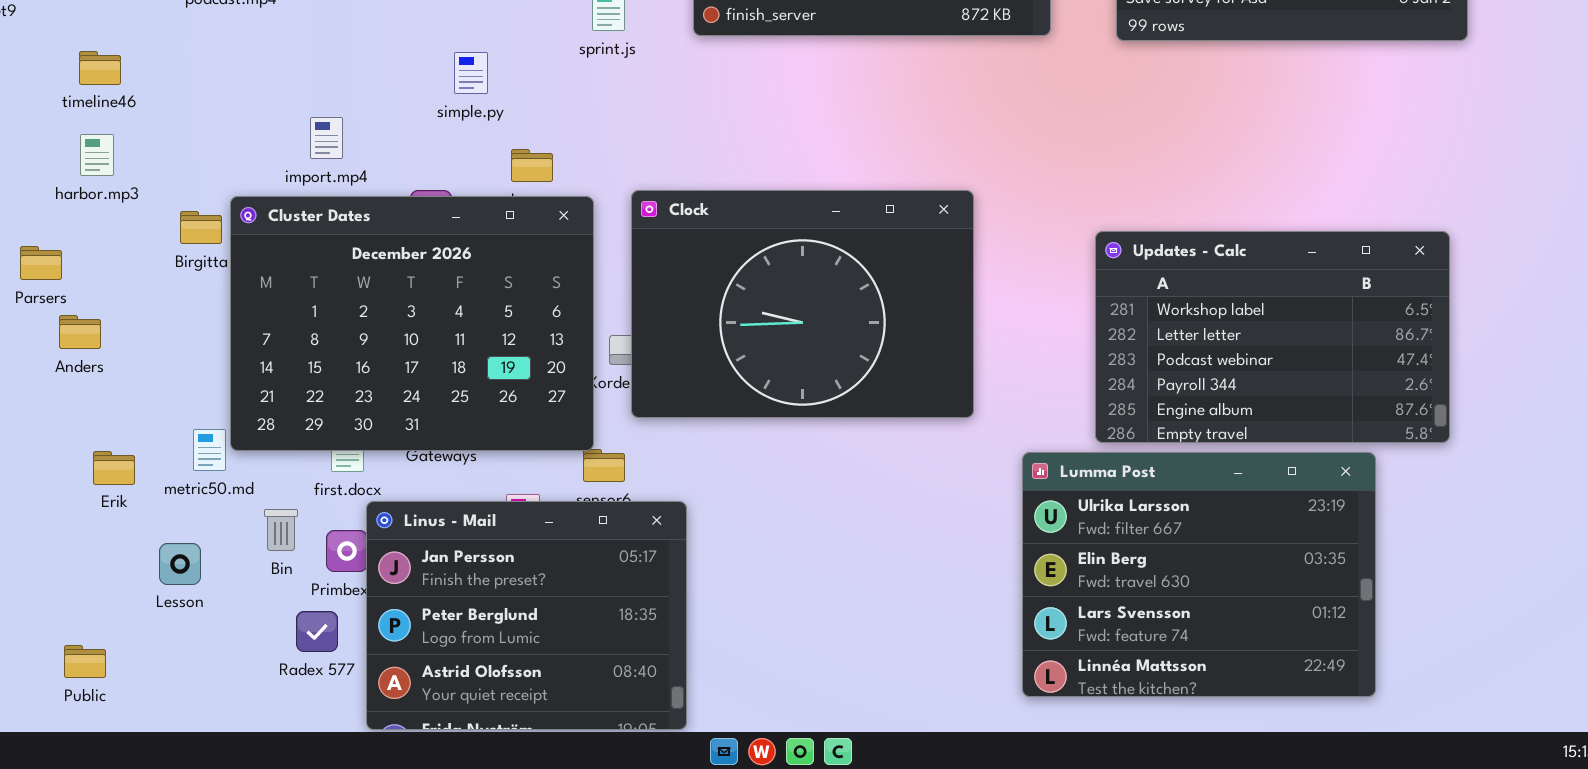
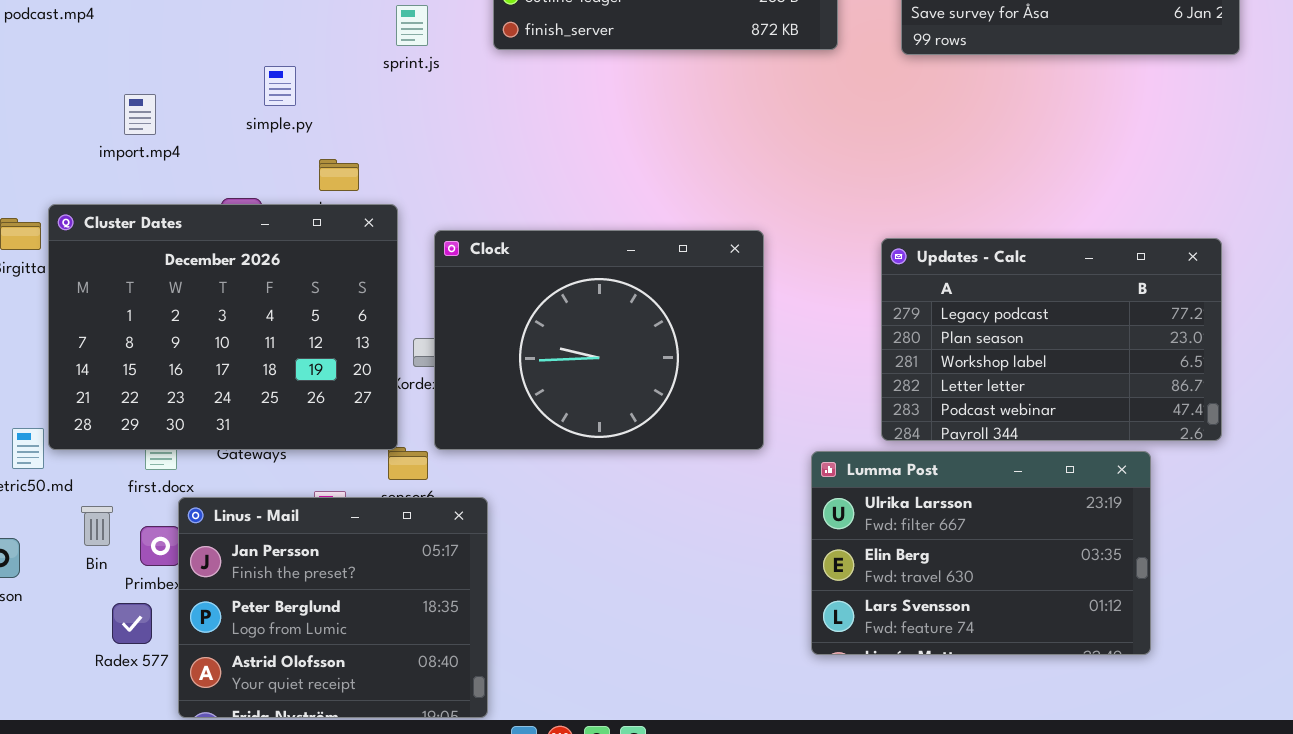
import.mp4: [310,117,343,159] -> [124,94,156,135], moved
Clock: [631,190,974,418] -> [434,230,764,450], moved
Updates - Calc: [1095,231,1450,443] -> [881,238,1222,441], scrolled up 2 rows
Lumma Post: [1022,452,1376,697] -> [811,451,1151,655], resized

